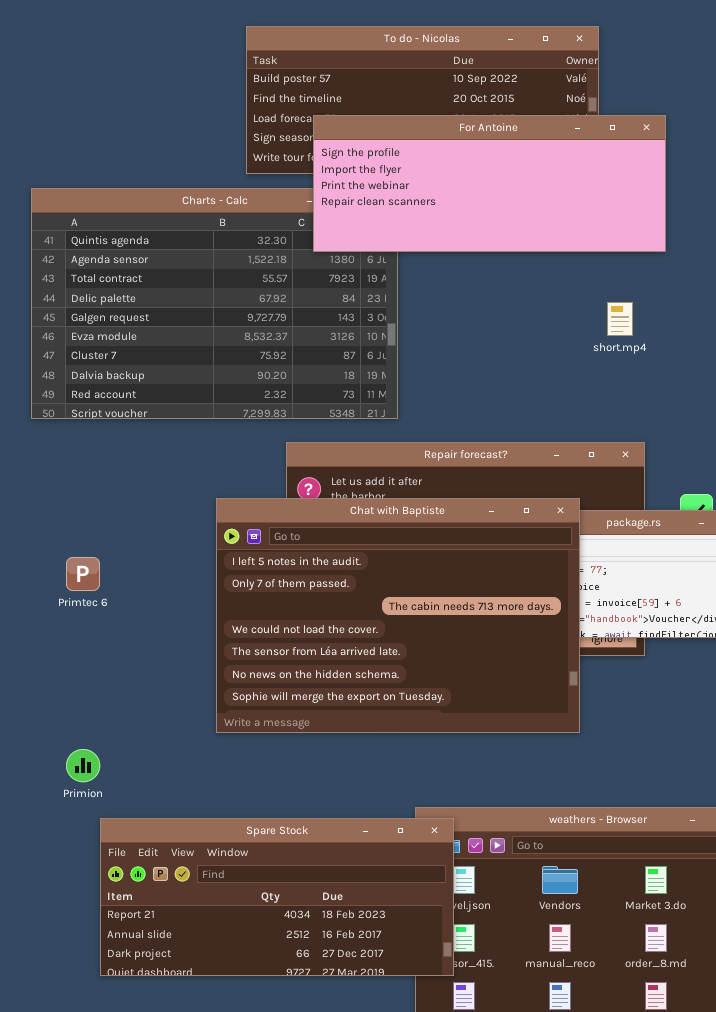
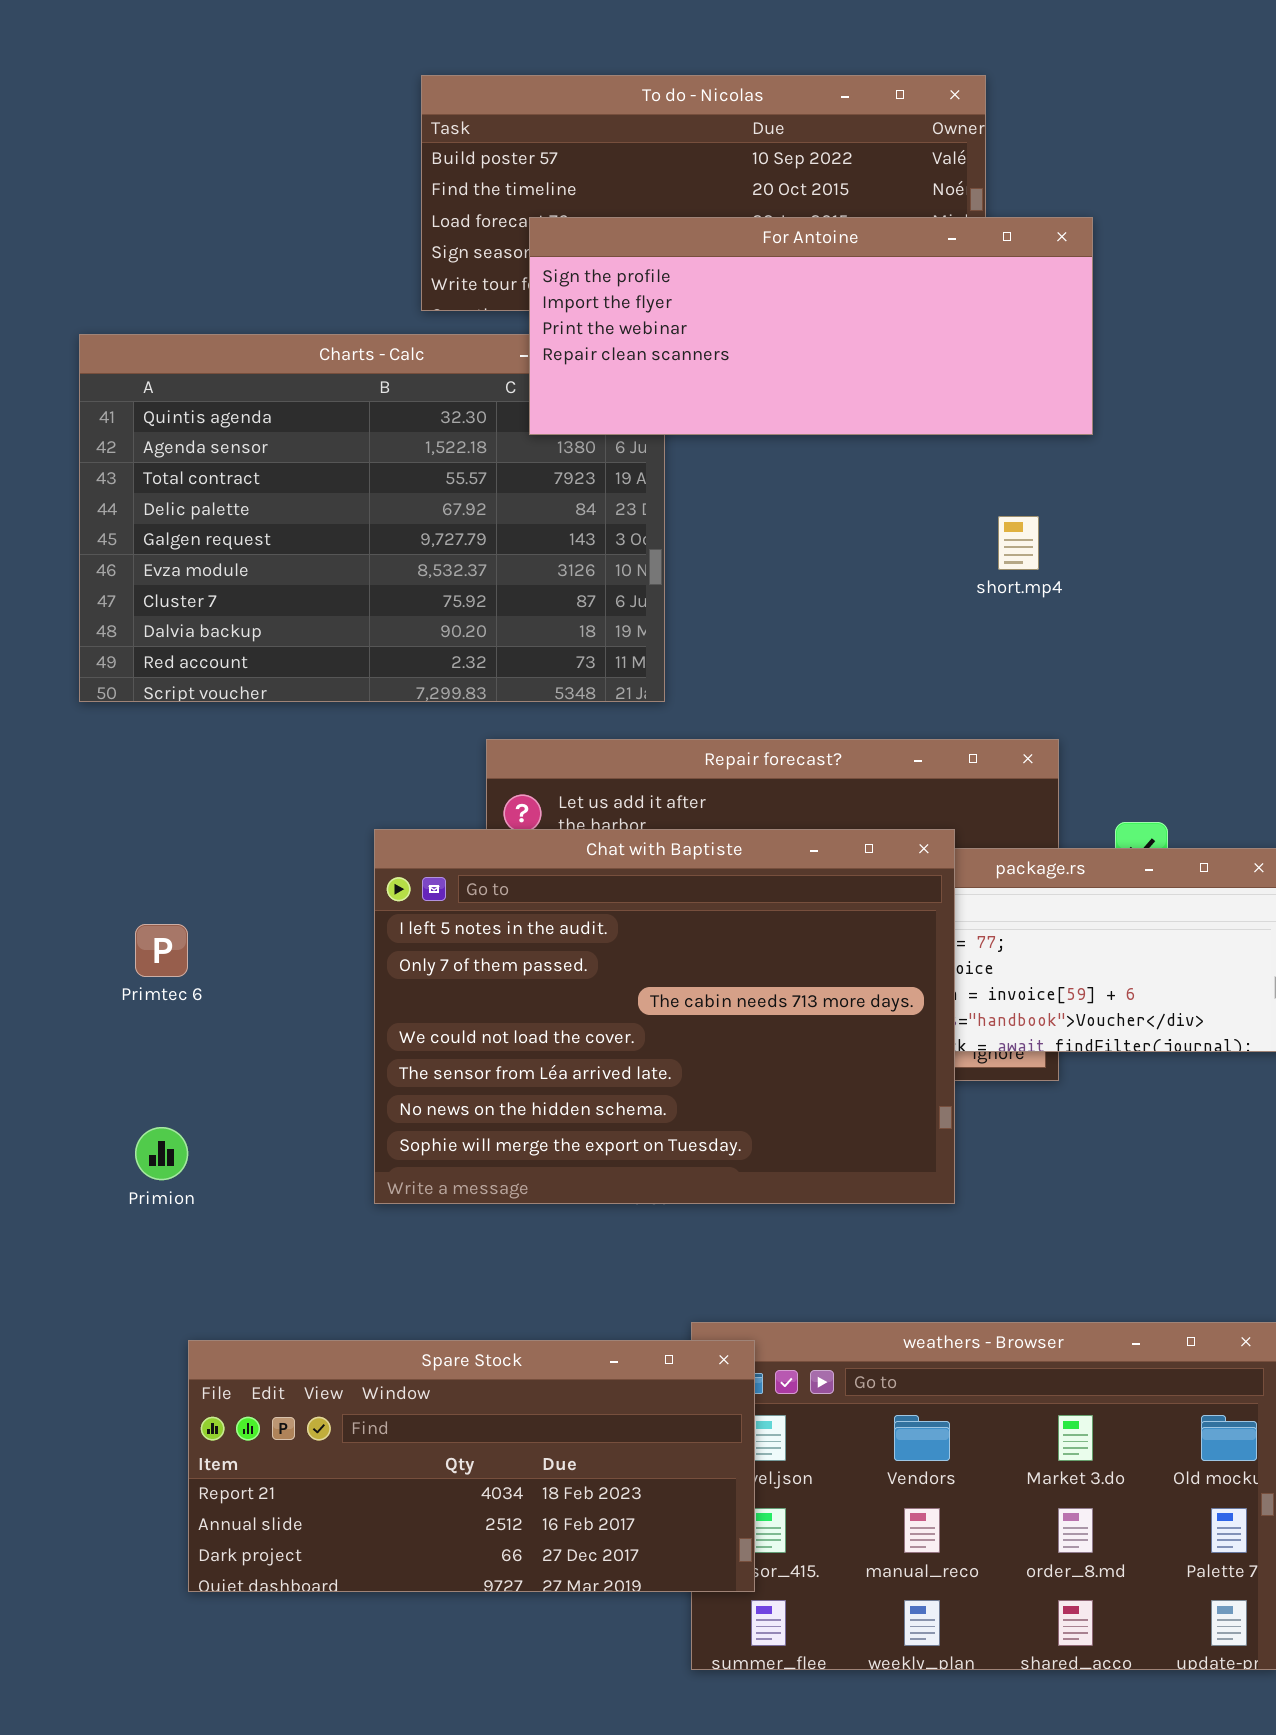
Primion: [66,749,100,782] -> [135,1127,188,1180], moved

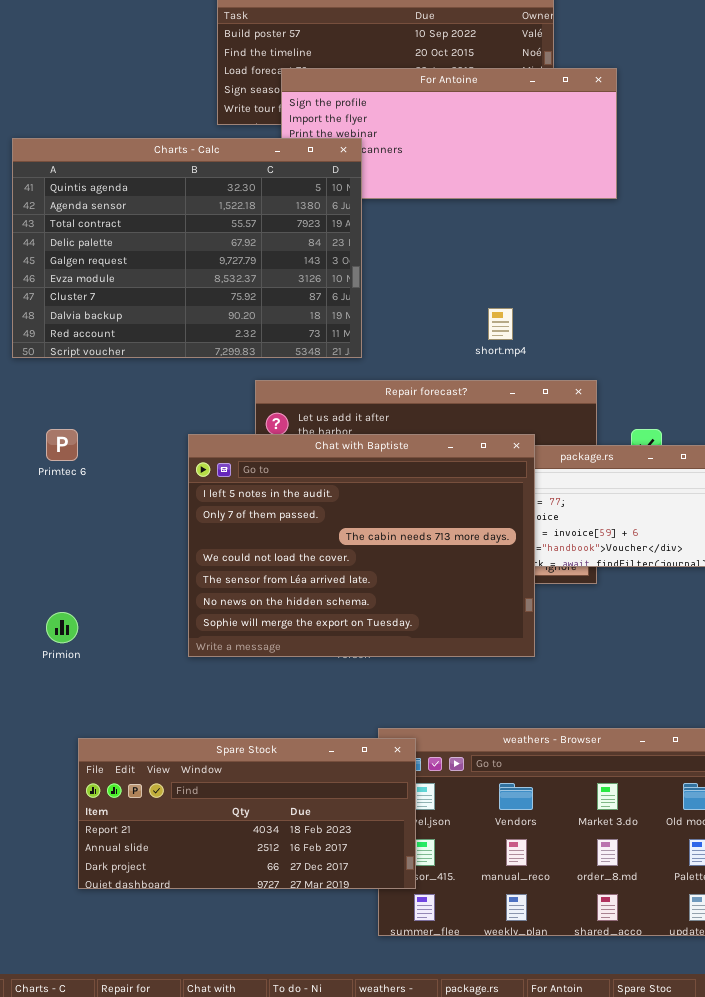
Charts - Calc: [79,334,665,702] -> [12,138,362,358], raised
short.mp4: [998,516,1039,570] -> [488,308,513,340], moved
Primtec 6: [135,924,188,977] -> [46,429,78,461], moved

